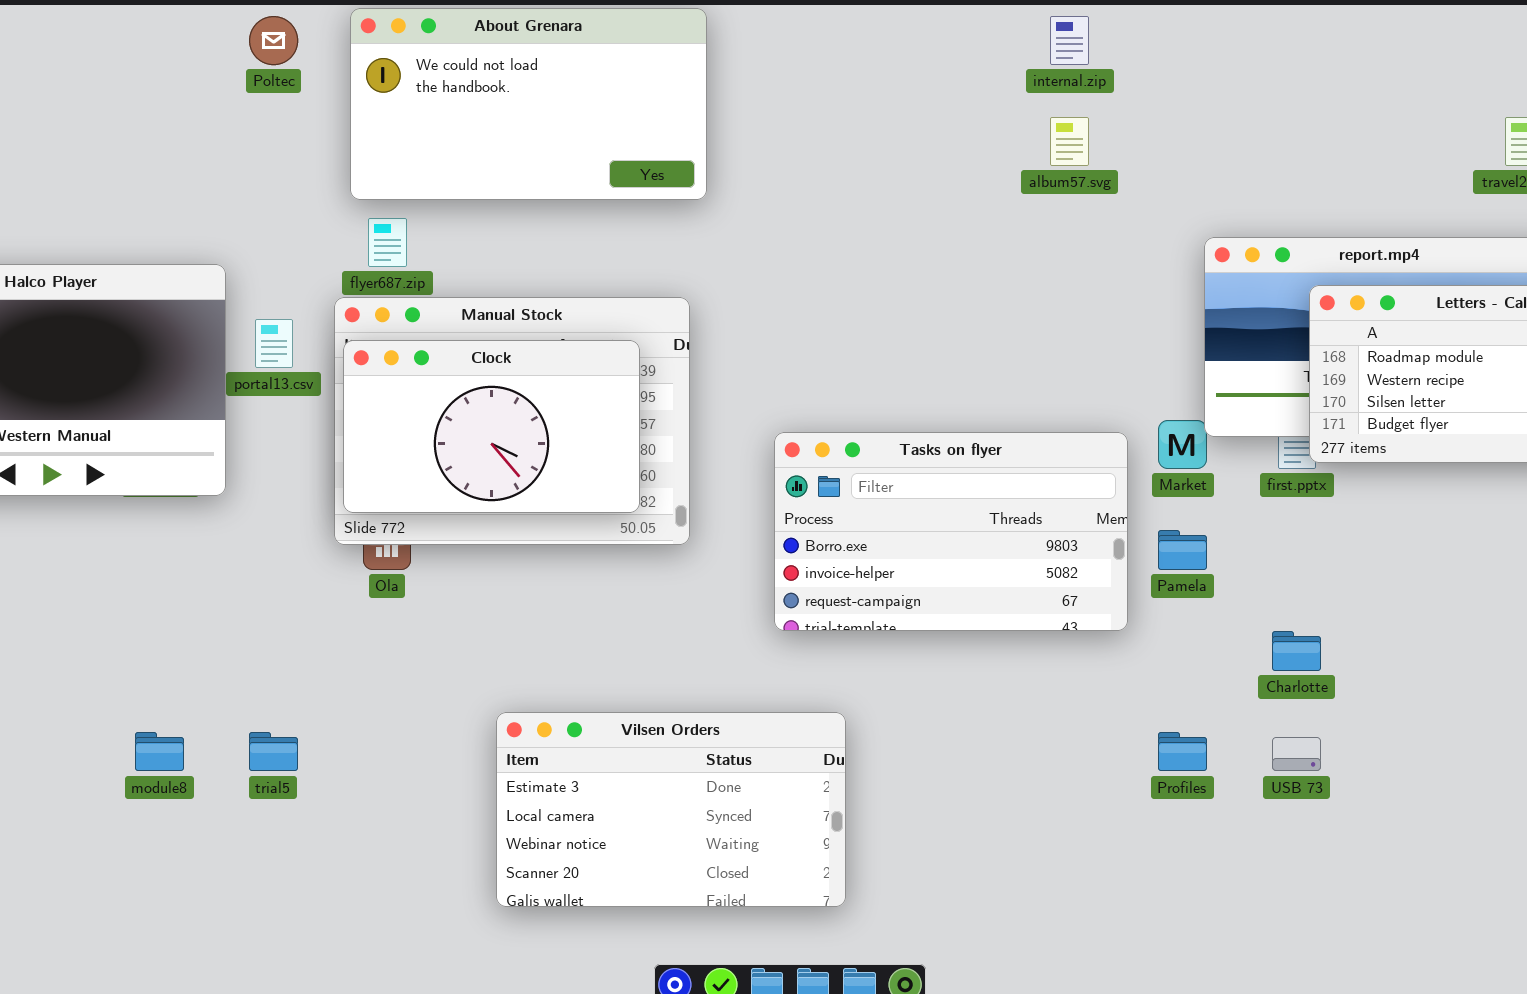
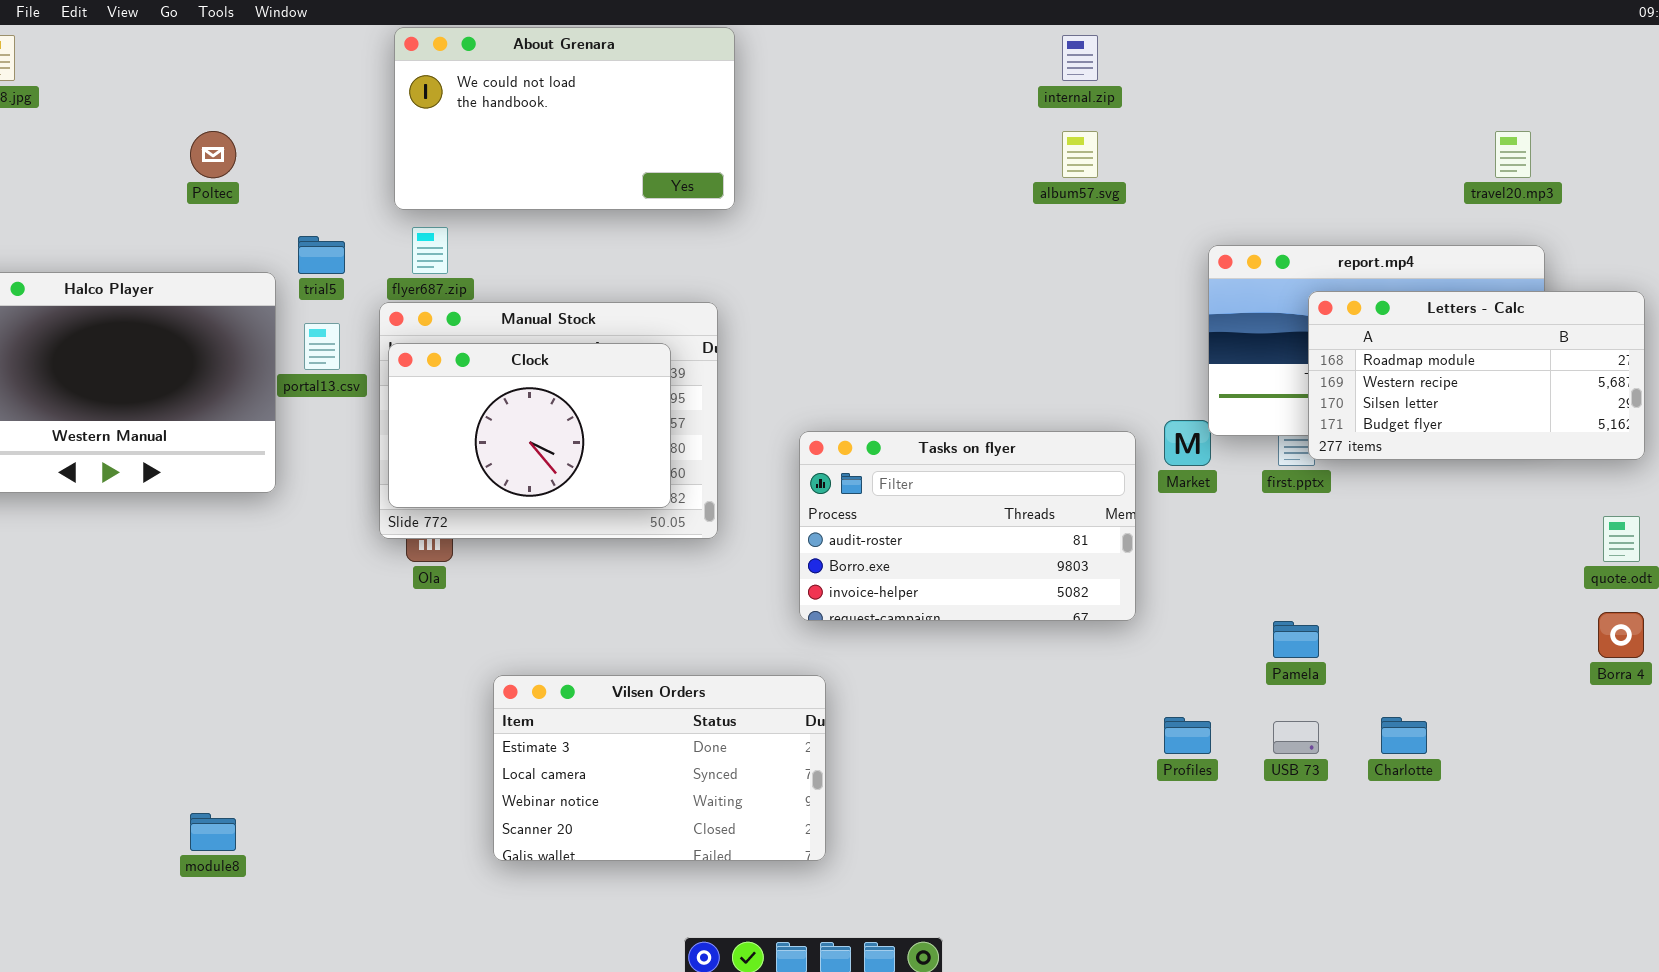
Poltec: [249,16,298,65] -> [190,131,236,178], moved
Tasks on flyer: [774,432,1128,631] -> [799,431,1136,621], scrolled up 1 row
Pamela: [1158,530,1207,570] -> [1273,621,1319,658], moved
Charlotte: [1272,631,1321,671] -> [1381,717,1427,754], moved
Vilsen Orders: [496,712,846,907] -> [493,675,826,861], moved
module8: [135,732,184,771] -> [190,813,236,851], moved
trial5: [249,732,298,771] -> [298,236,345,274], moved

